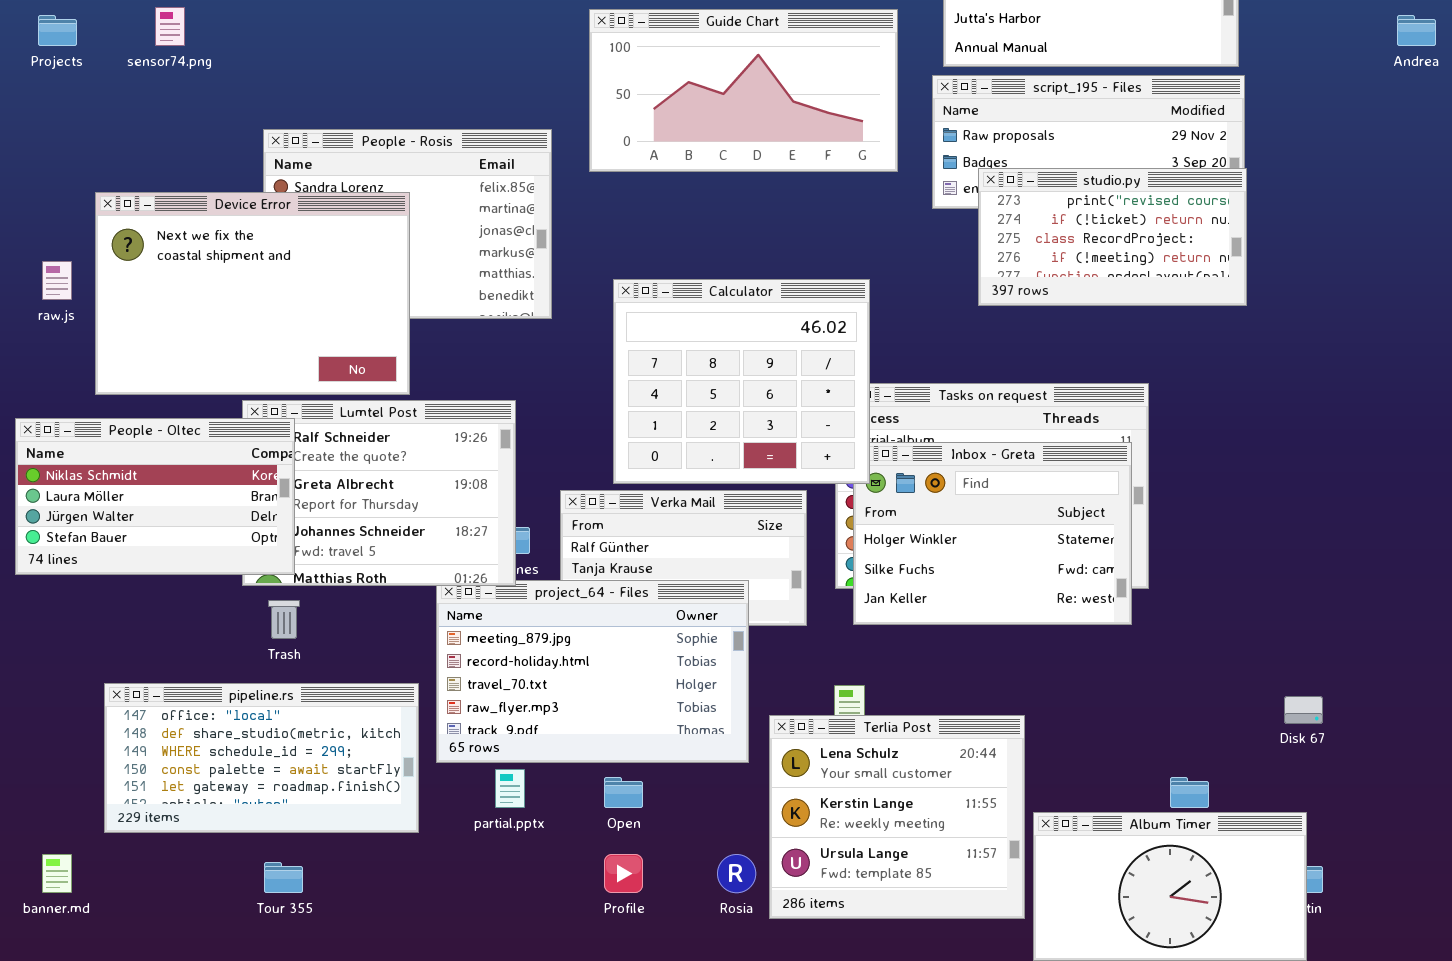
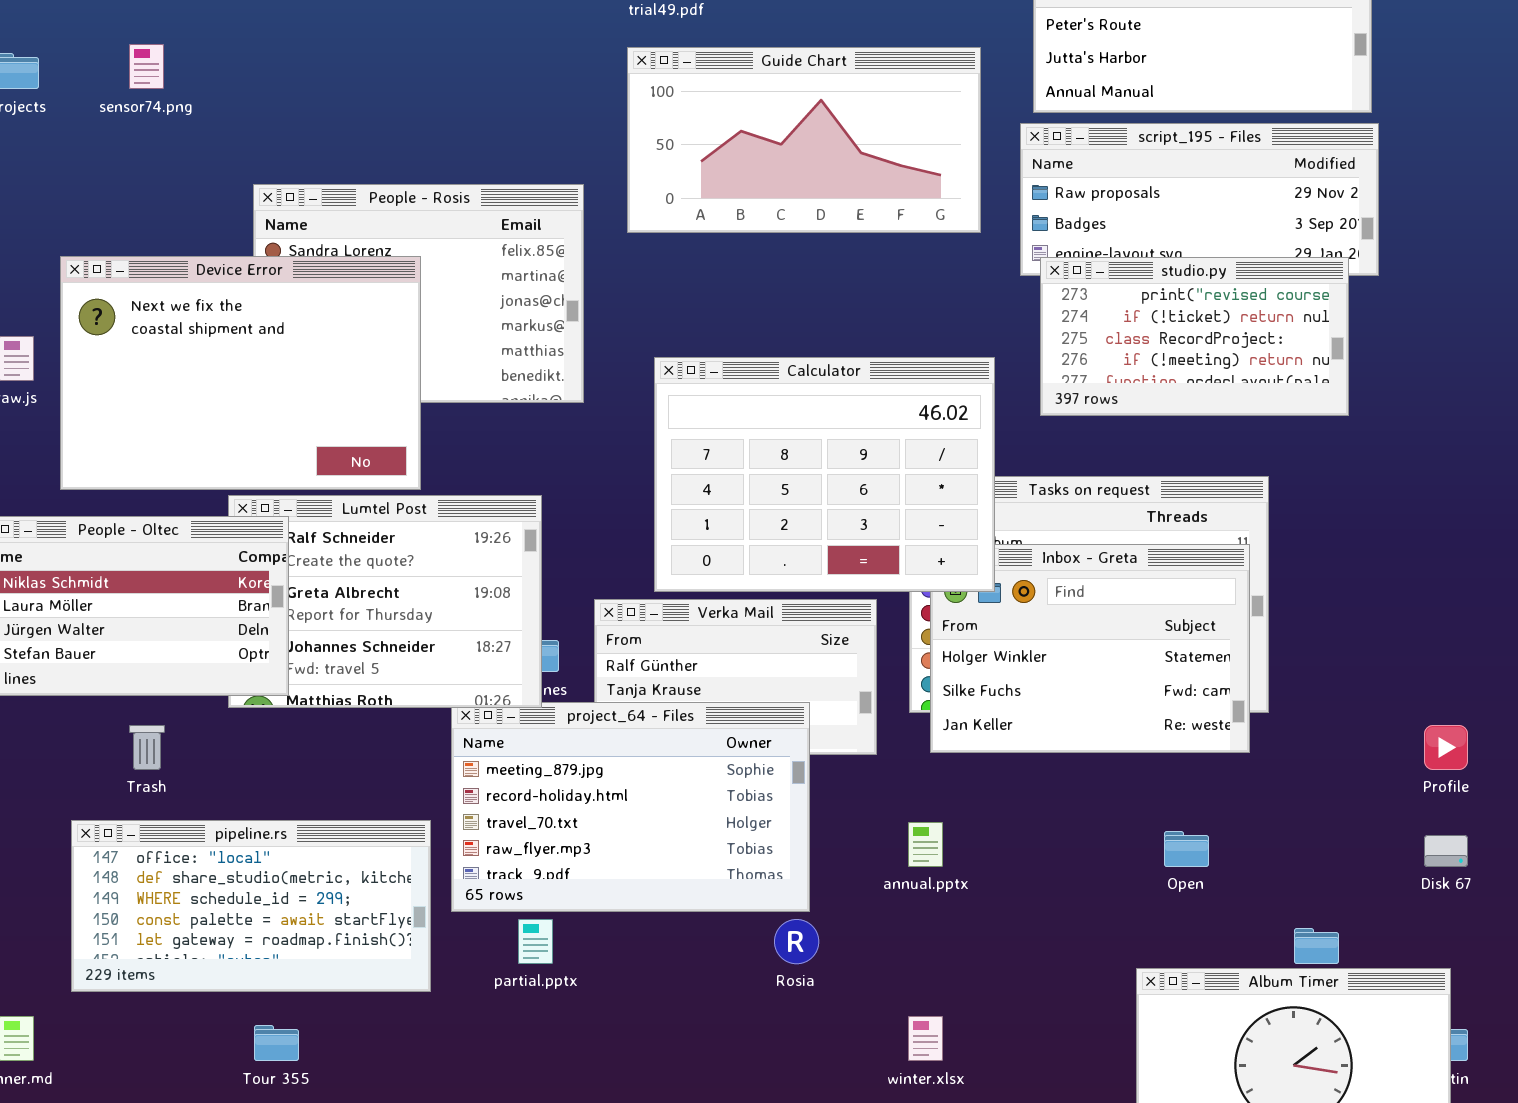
studio.py: [978,168,1247,306] -> [1040,257,1349,416], moved
Calculator: [613,279,870,484] -> [654,357,995,592], resized
Trash: [268,600,300,639] -> [129,725,165,770], moved
Terlia Post: [769,715,1025,919] -> none, closed
Open: [604,777,643,808] -> [1164,831,1209,867], moved
Profile: [604,854,643,893] -> [1424,725,1468,770], moved
Rosia: [717,854,756,893] -> [774,919,819,964], moved

